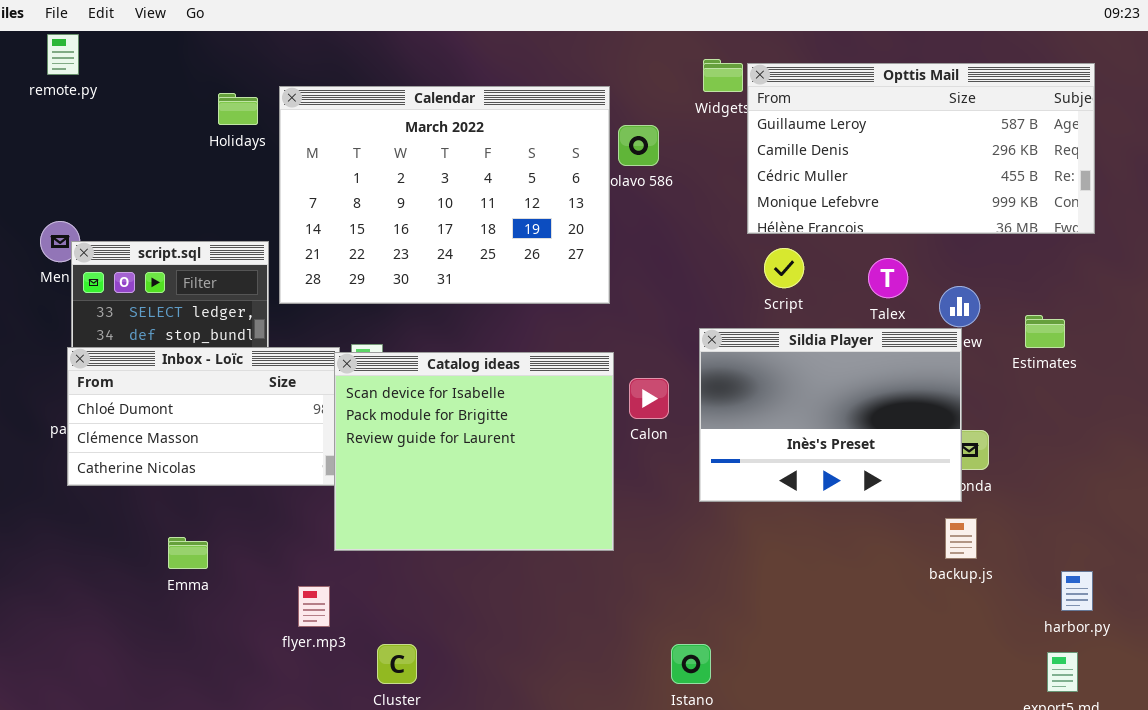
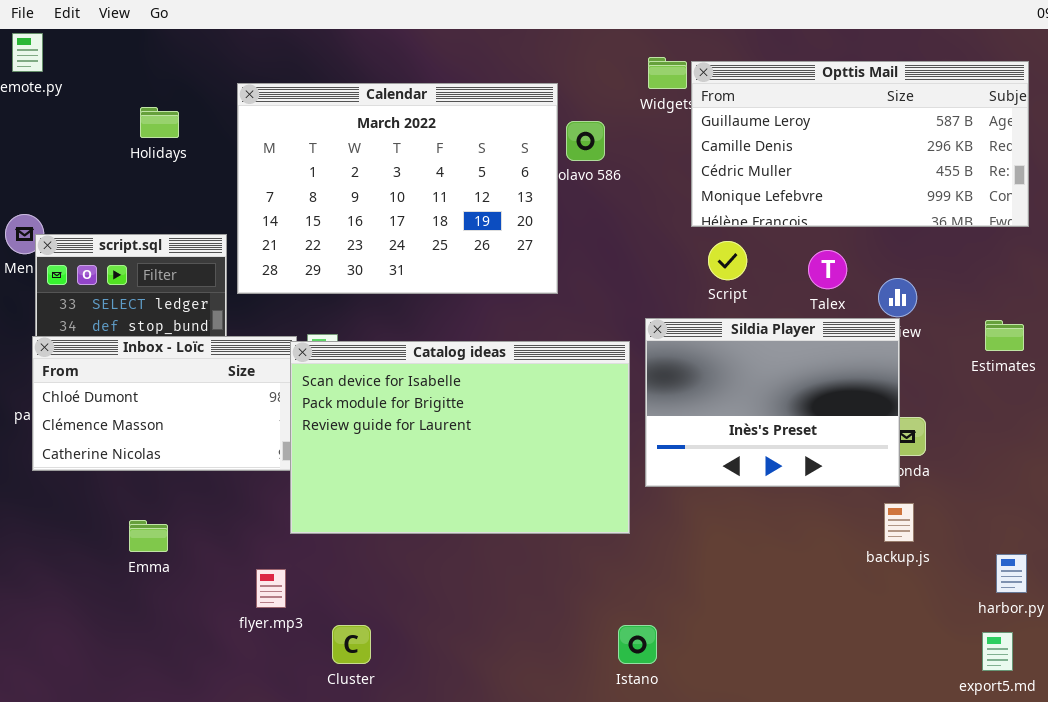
Holidays: [218,93,258,125] -> [140,107,179,138], moved
Estimates: [1025,315,1065,348] -> [985,320,1024,351], moved
Catalog ideas: [334,352,614,551] -> [290,341,630,534], resized

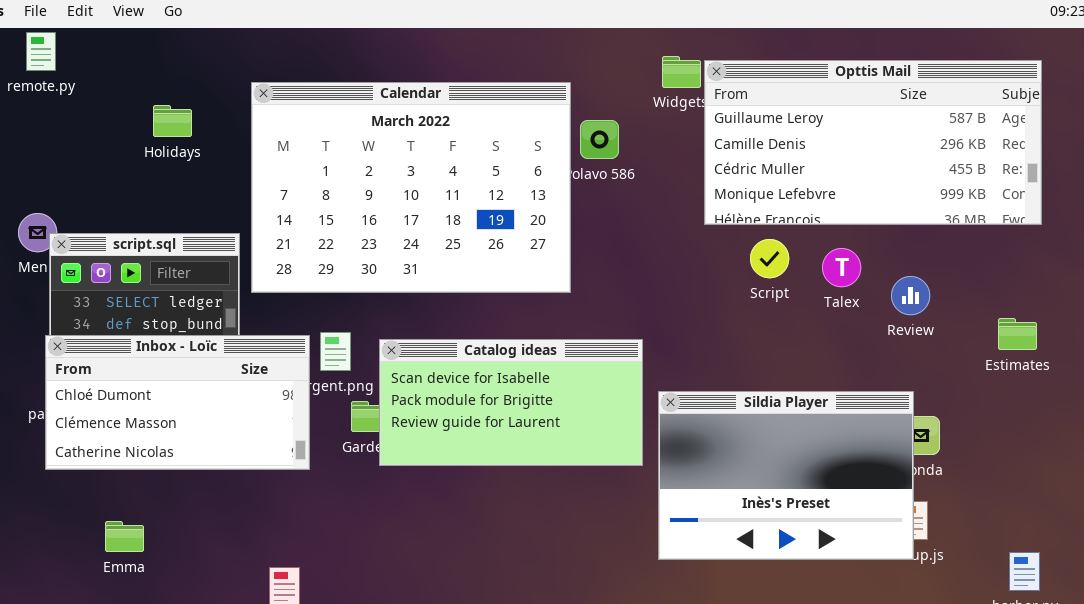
Script: [708,241,747,280] -> [750,239,789,278], moved
Sildia Player: [645,318,900,487] -> [658,391,914,560], moved
Catalog ideas: [290,341,630,534] -> [379,339,643,466], resized
Emma: [129,520,168,552] -> [105,521,144,552], moved

